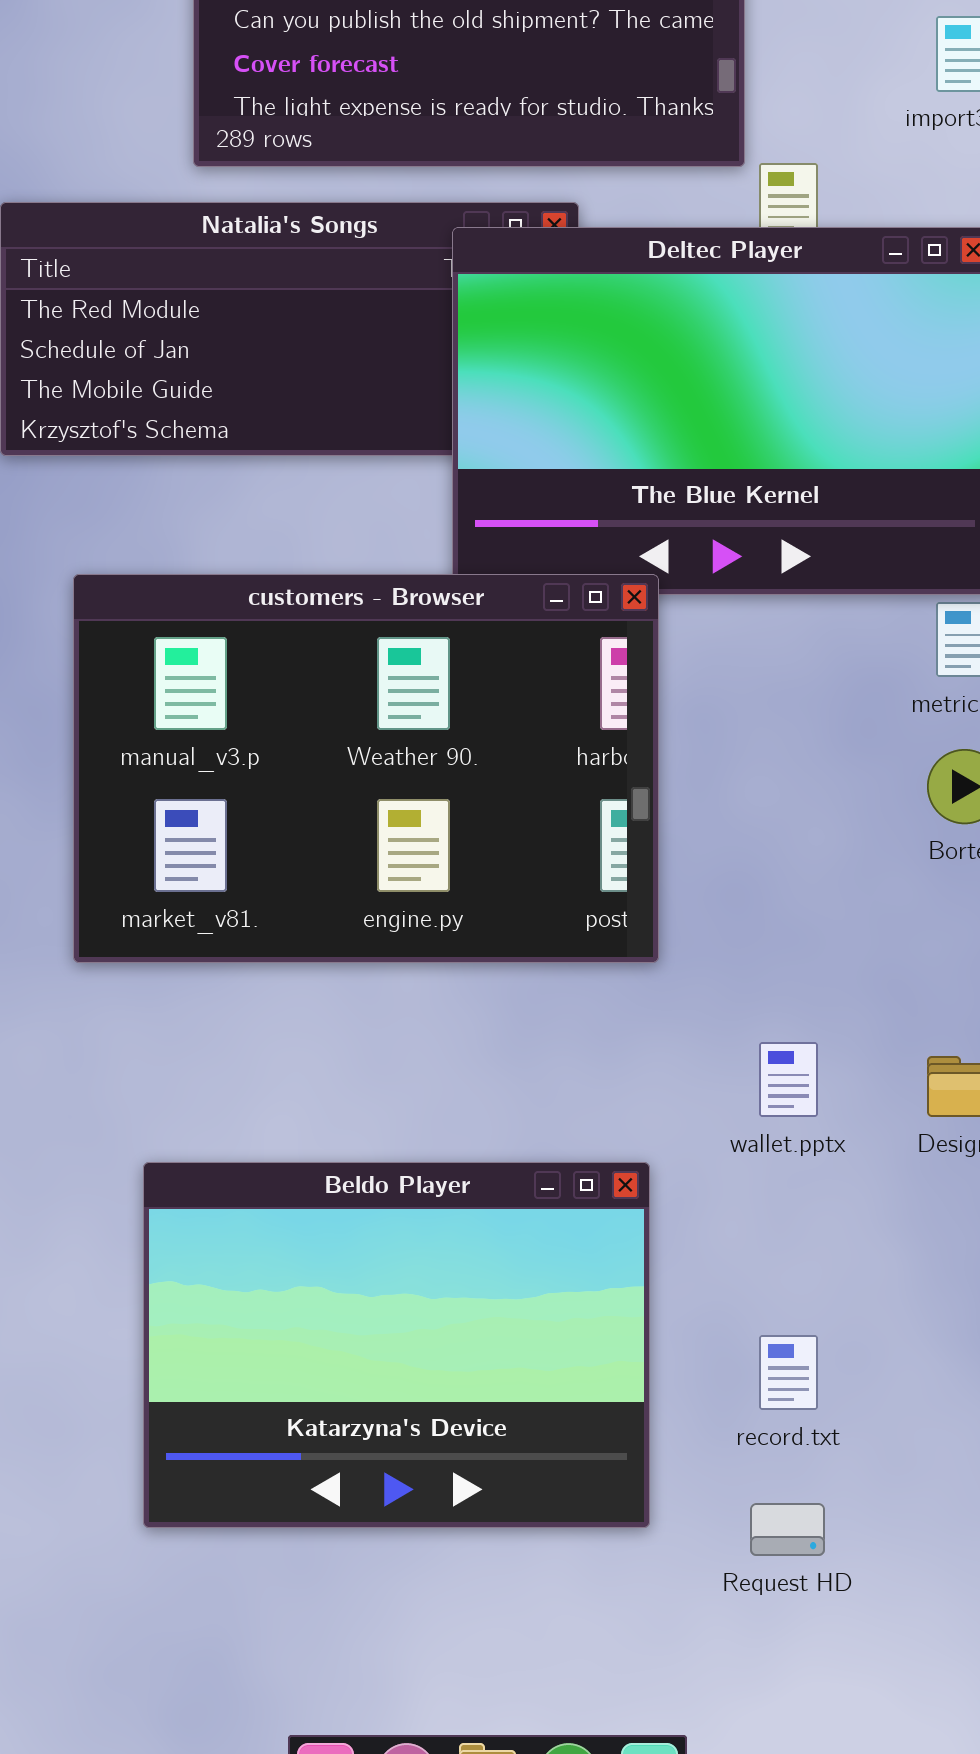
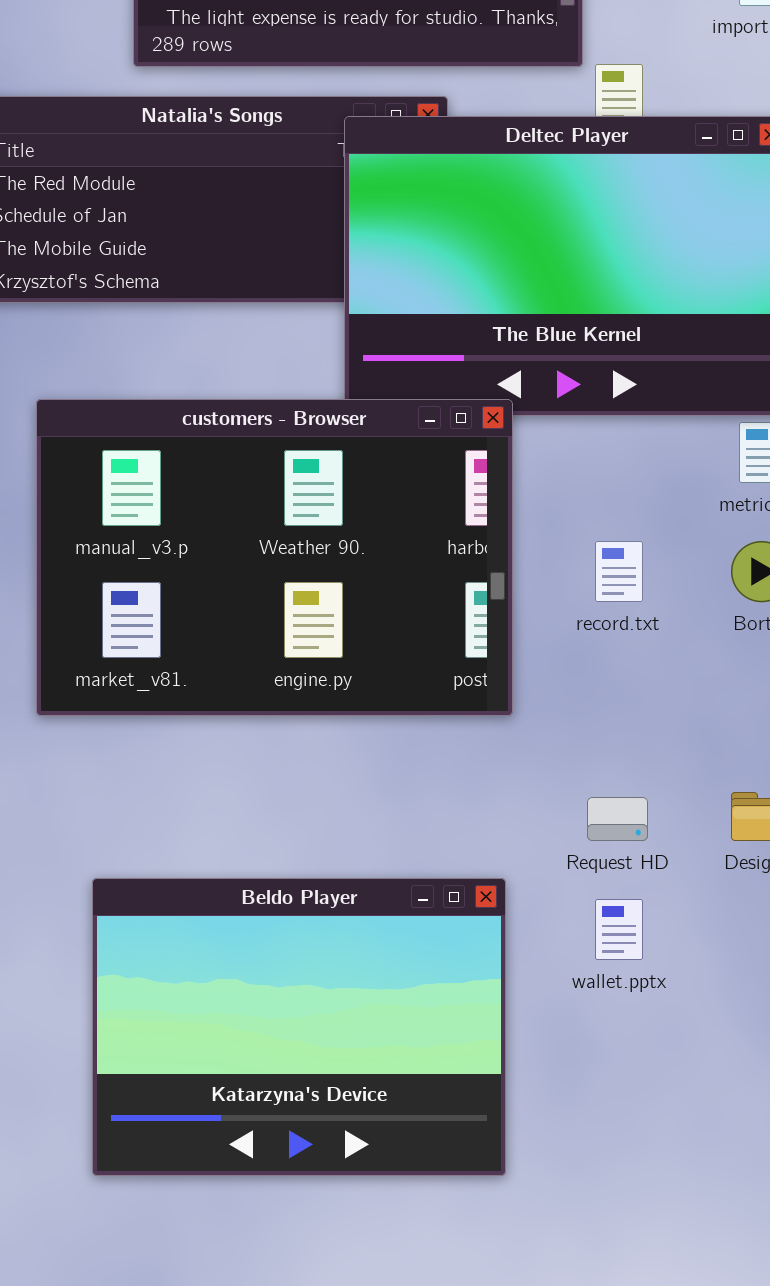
wallet.pptx: [759,1042,818,1117] -> [595,899,643,960], moved
record.txt: [759,1335,818,1410] -> [595,541,643,602], moved
Request HD: [750,1503,825,1556] -> [587,797,648,841], moved

